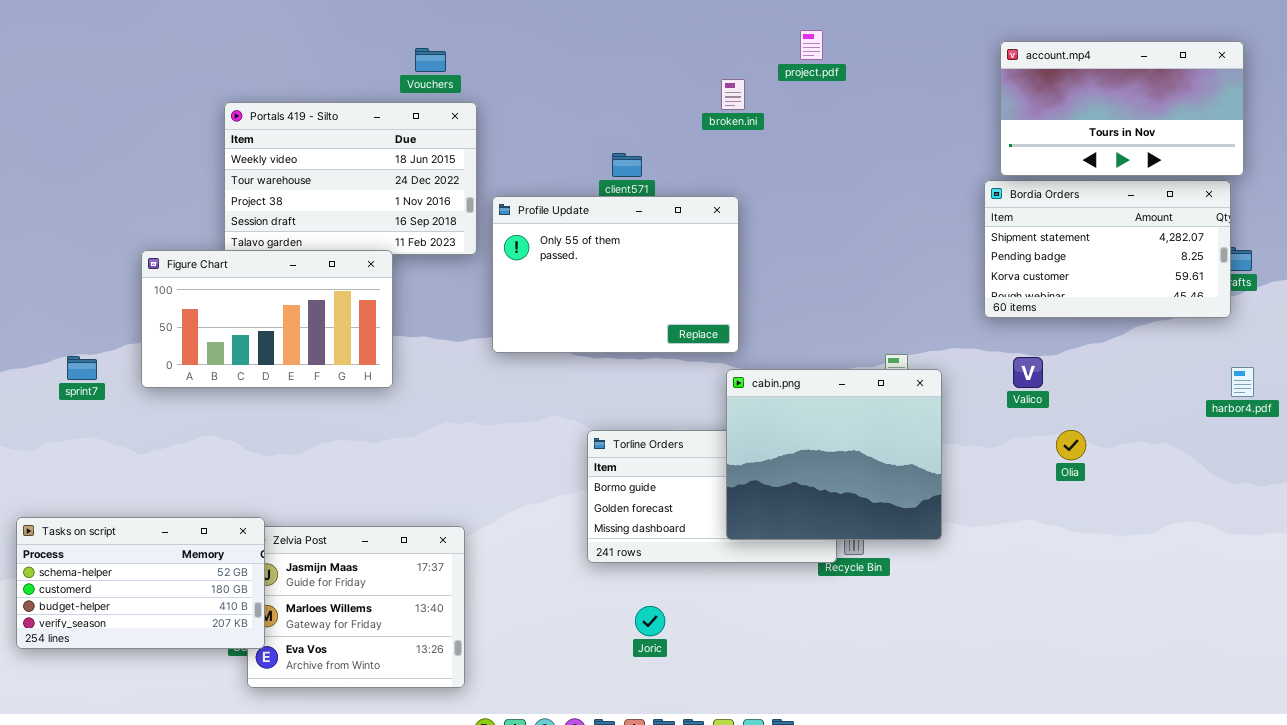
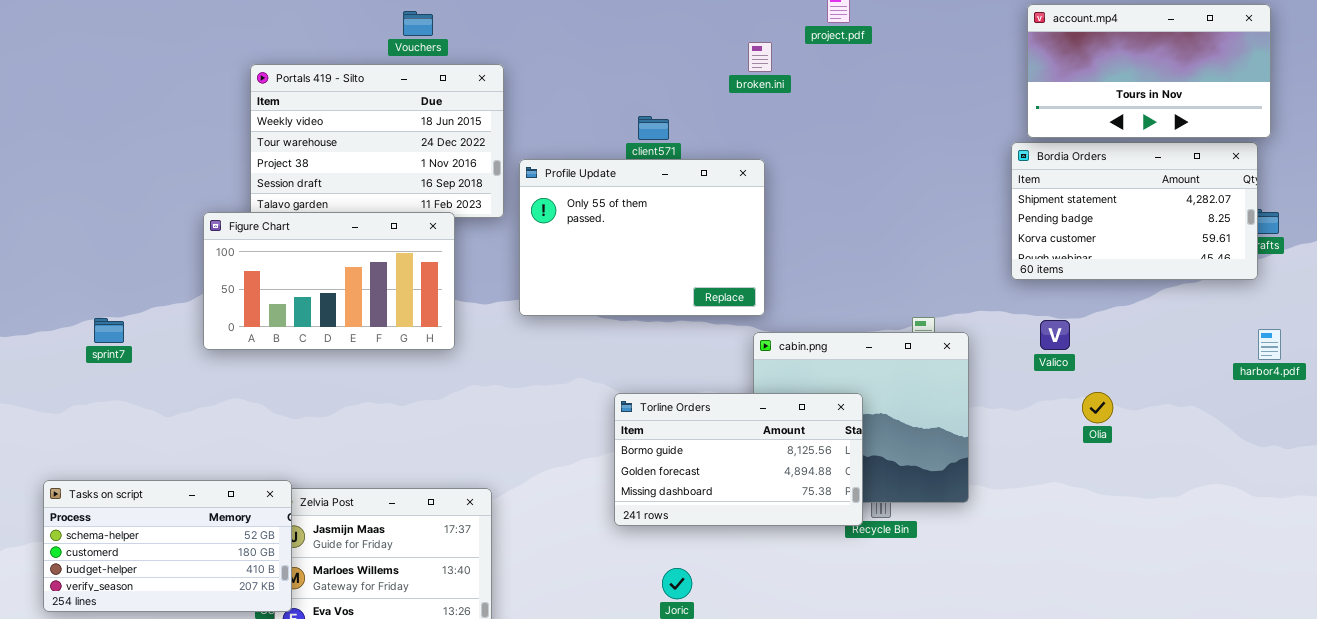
Vouchers: [415,48,446,72] -> [403,11,433,36], moved
Figure Chart: [141,250,393,388] -> [203,212,455,350], moved
Torline Orders: [587,430,837,563] -> [614,393,863,526], raised

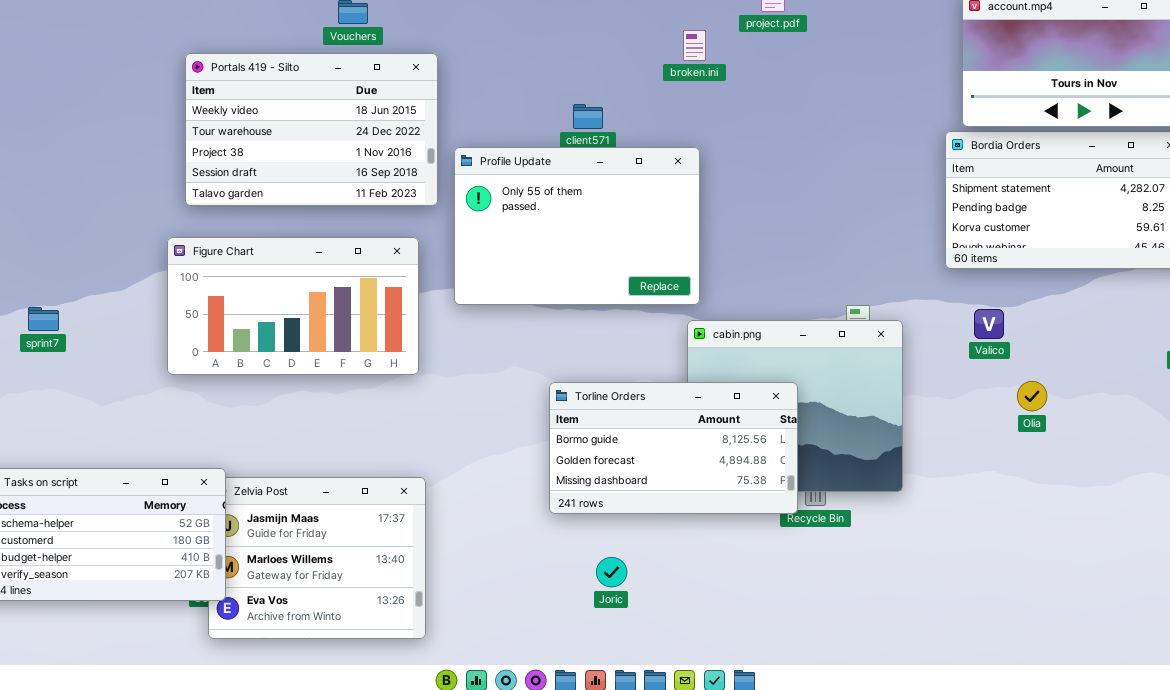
Figure Chart: [203,212,455,350] -> [167,237,419,375], moved

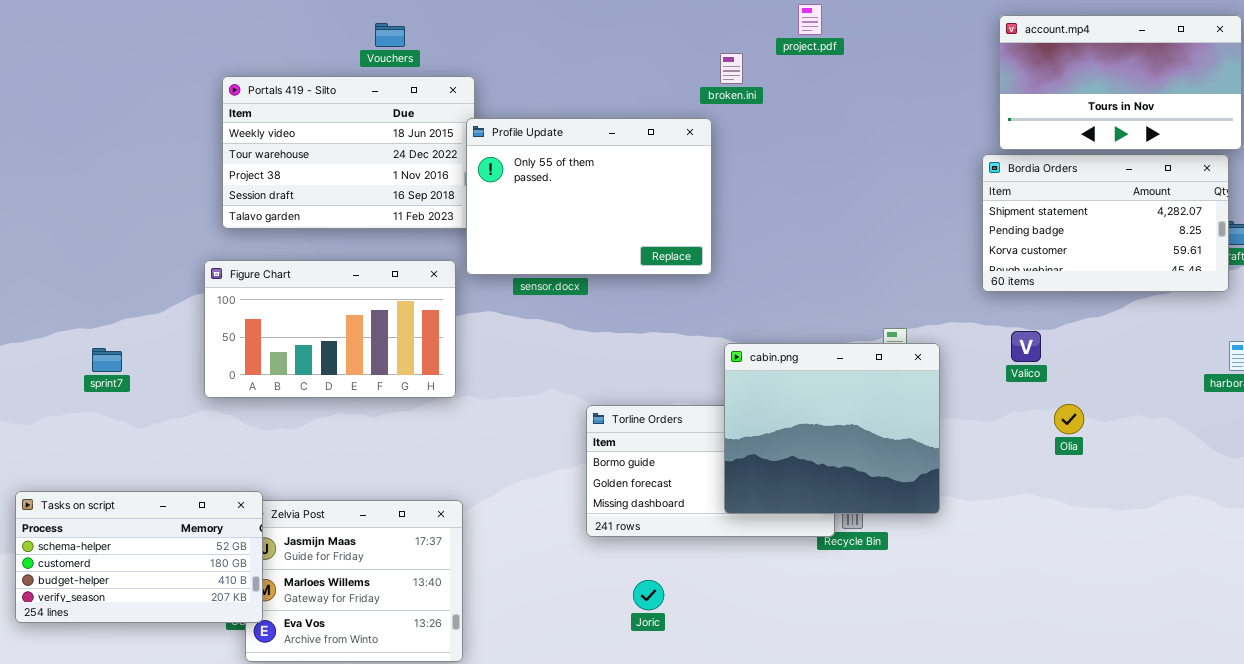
Profile Update: [454,147,700,305] -> [466,118,712,275], moved
sprint7: [28,307,59,331] -> [92,348,122,372], moved
cabin.png: [687,320,903,492] -> [724,343,940,514], raised

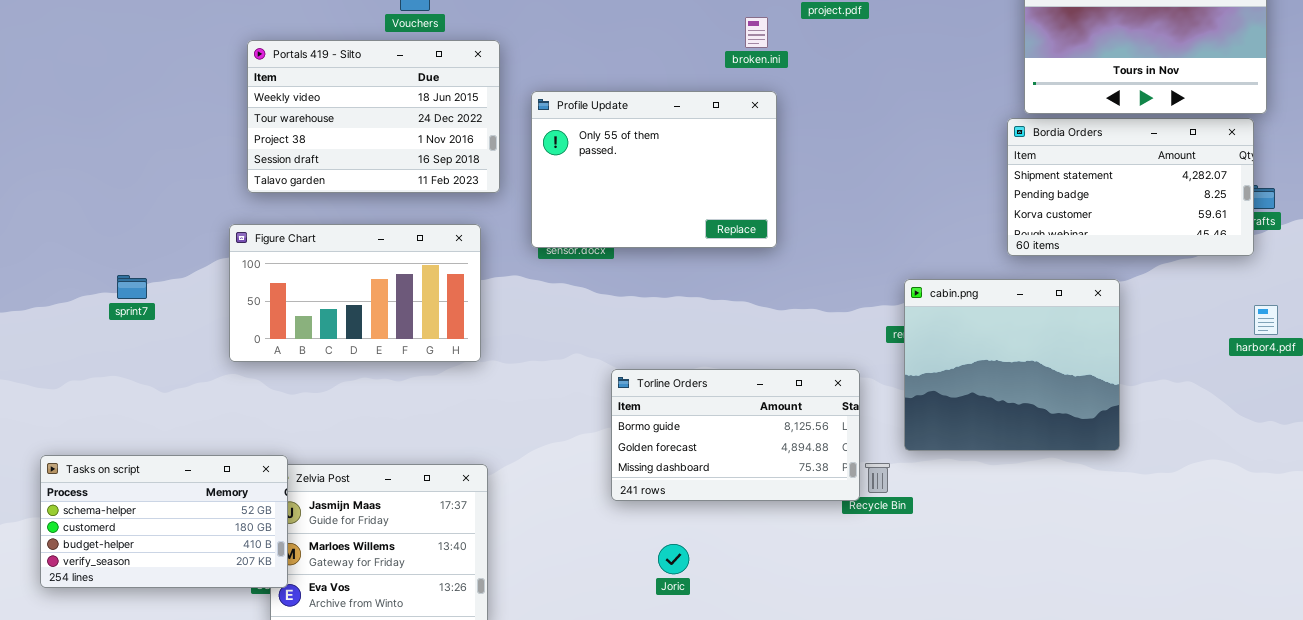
Profile Update: [466,118,712,275] -> [531,91,777,248], moved
cabin.png: [724,343,940,514] -> [904,279,1120,451], moved
sprint7: [92,348,122,372] -> [117,275,147,299], moved

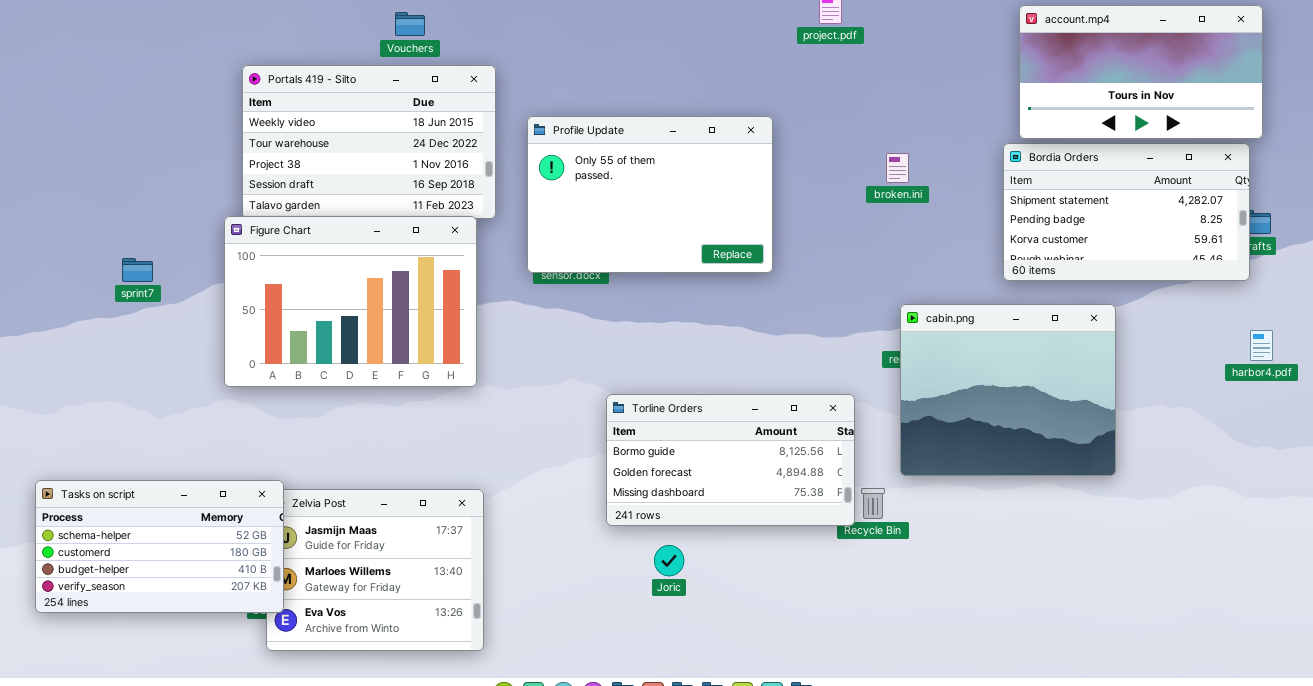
broken.ini: [745,17,768,48] -> [886,153,909,183], moved
Figure Chart: [229,224,481,362] -> [224,216,477,387], resized
sprint7: [117,275,147,299] -> [122,258,153,282], moved
Joric: [658,544,689,574] -> [654,545,684,576], moved

